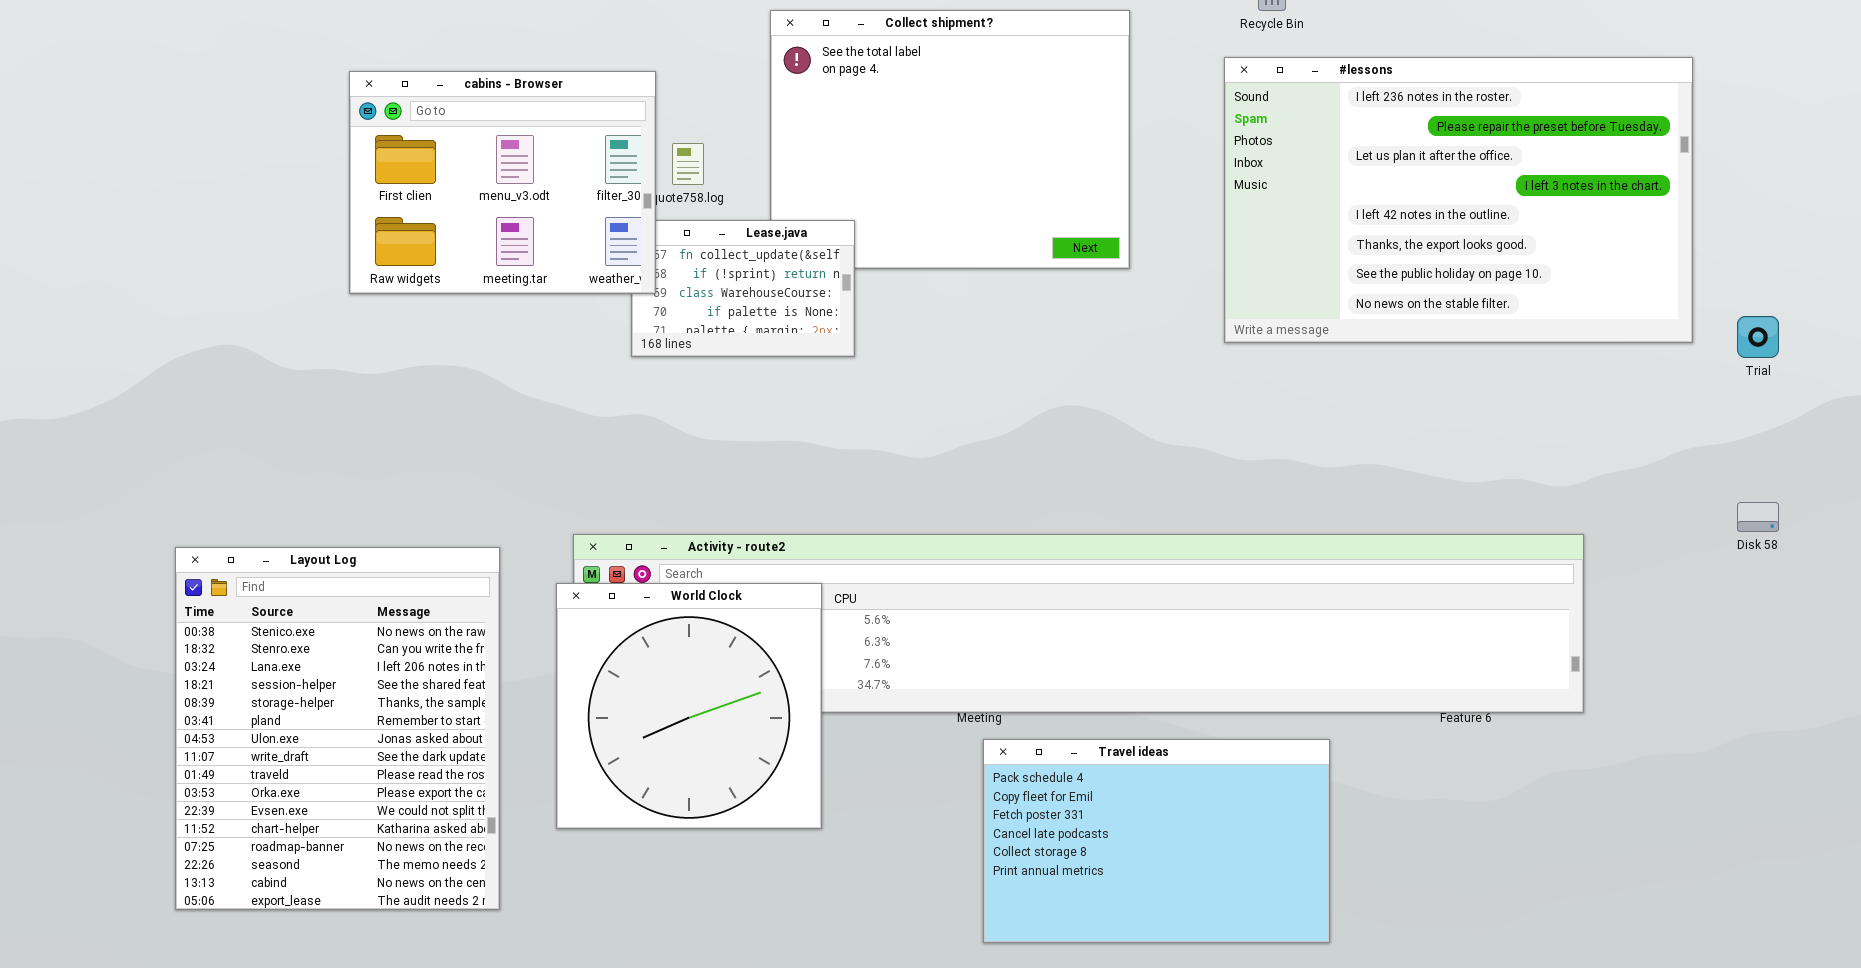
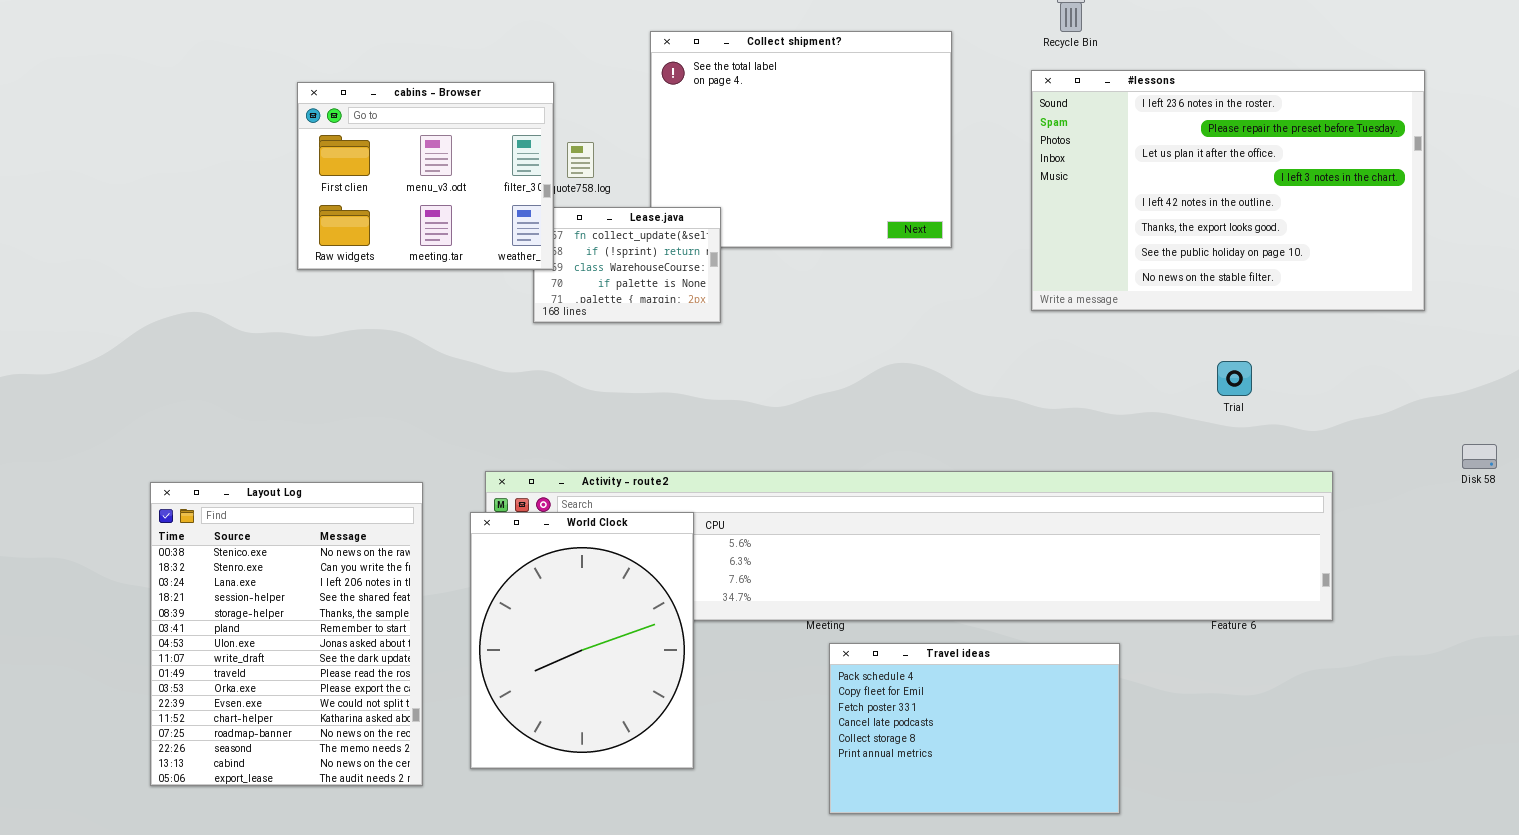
Trial: [1737,316,1779,358] -> [1217,361,1252,396], moved
World Clock: [556,583,822,829] -> [470,512,694,769], resized

